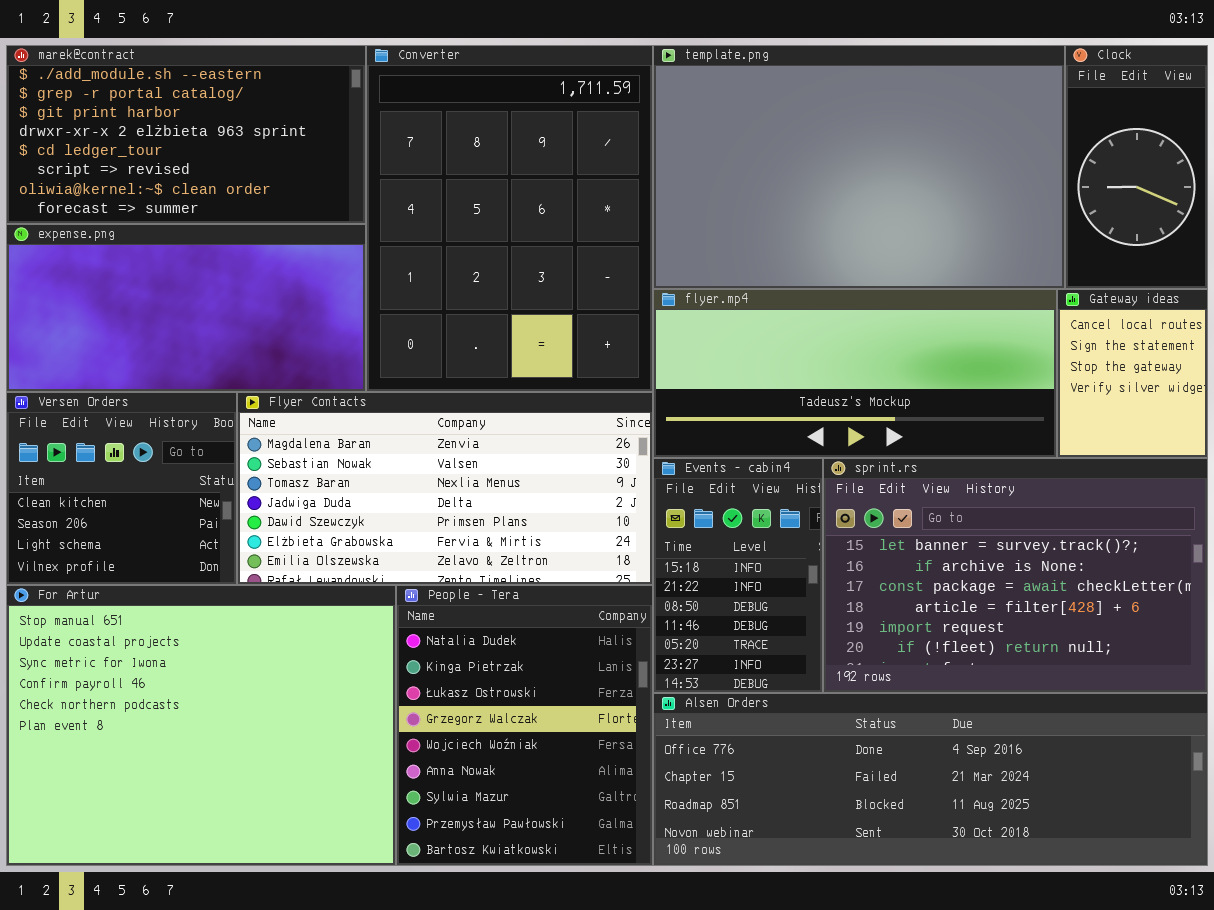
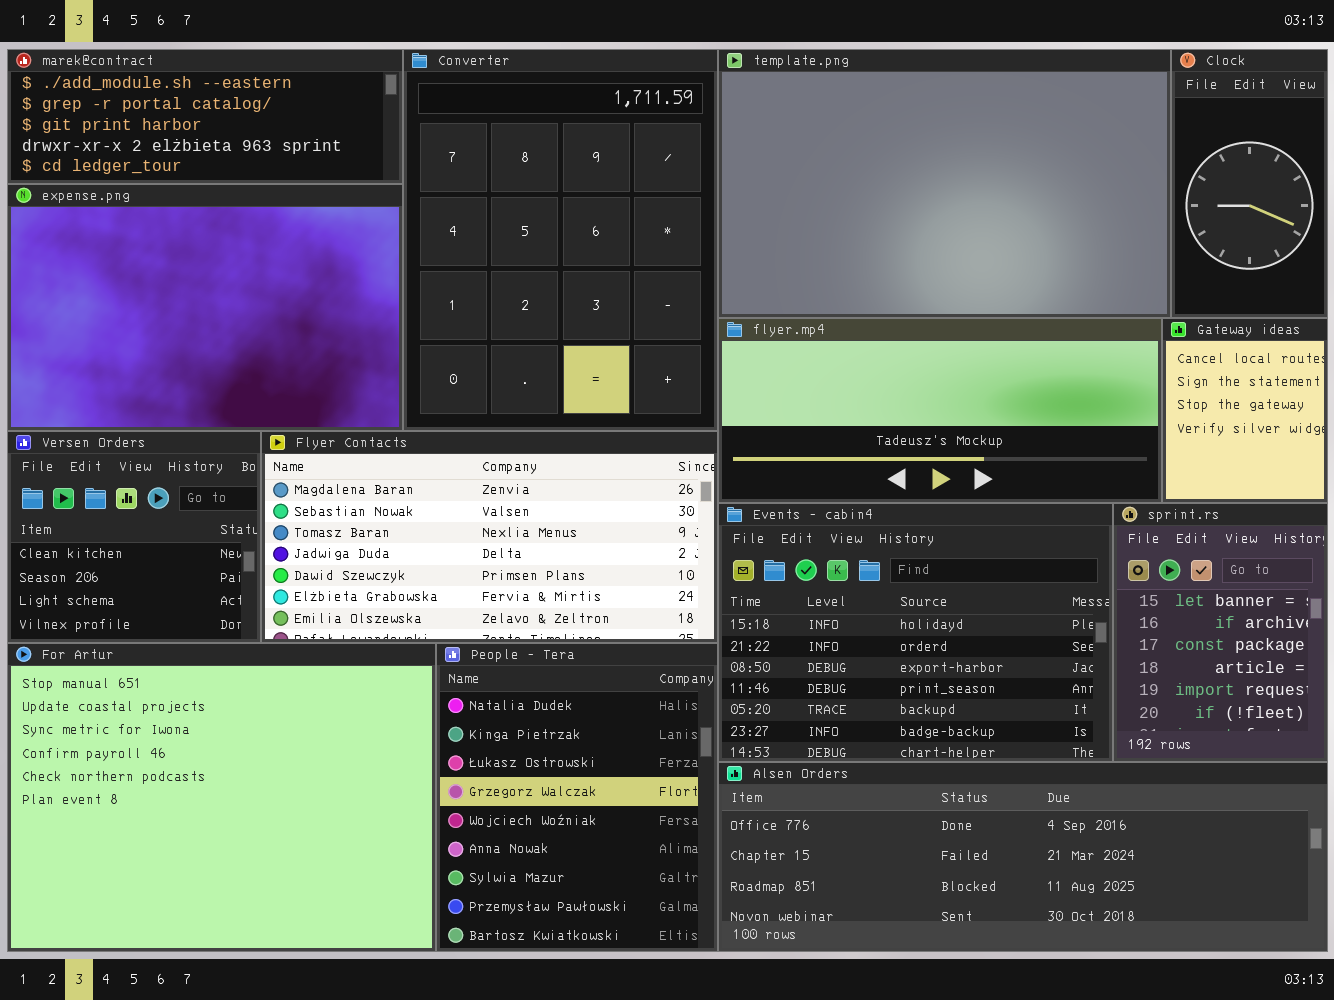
marek@contract: [6,45,366,224] -> [7,49,403,184], resized
expense.png: [6,224,366,392] -> [7,184,403,431], resized
Events - cabin4: [653,458,823,693] -> [718,503,1113,762], resized
sprint.rs: [823,458,1208,693] -> [1113,503,1328,762], resized

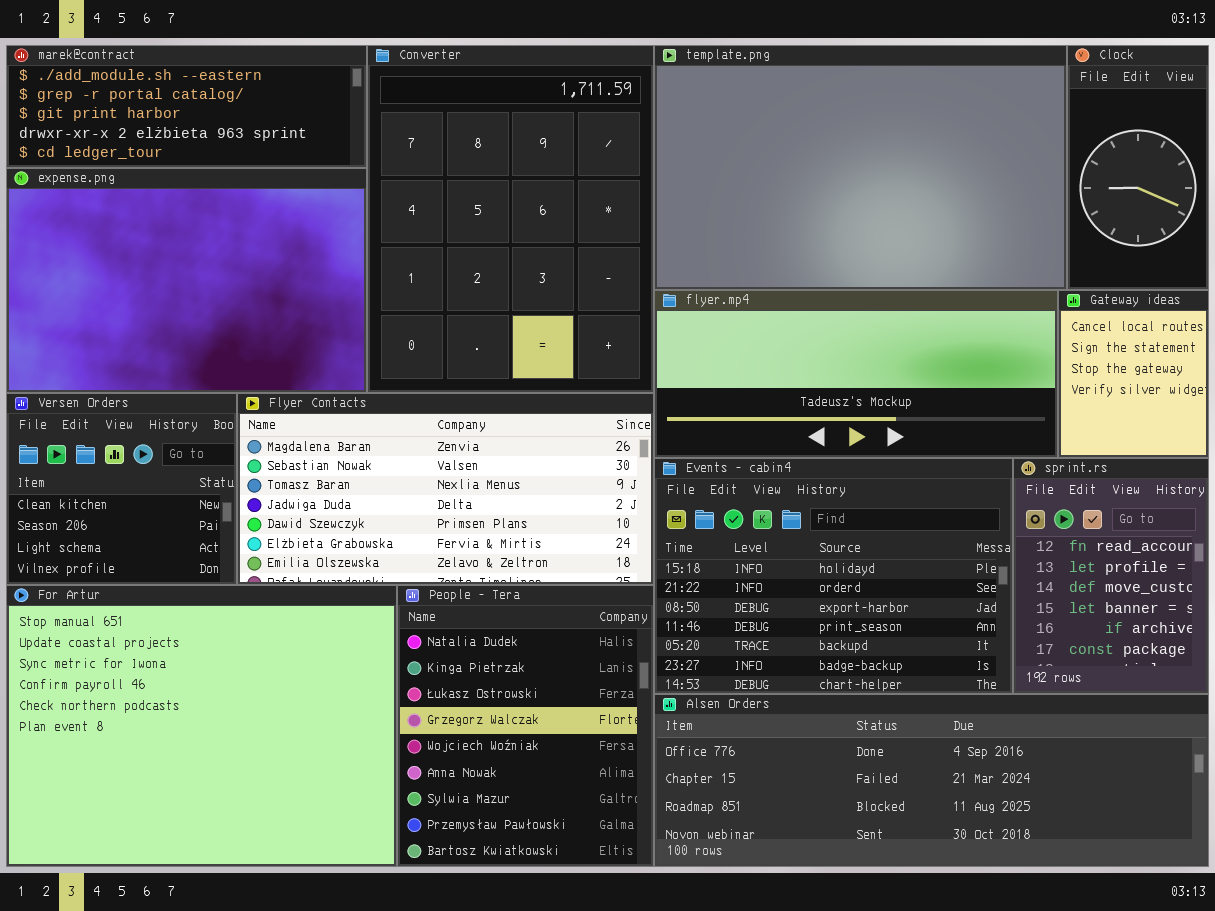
sprint.rs: [1113,503,1328,762] -> [1013,458,1209,694], scrolled up 3 rows

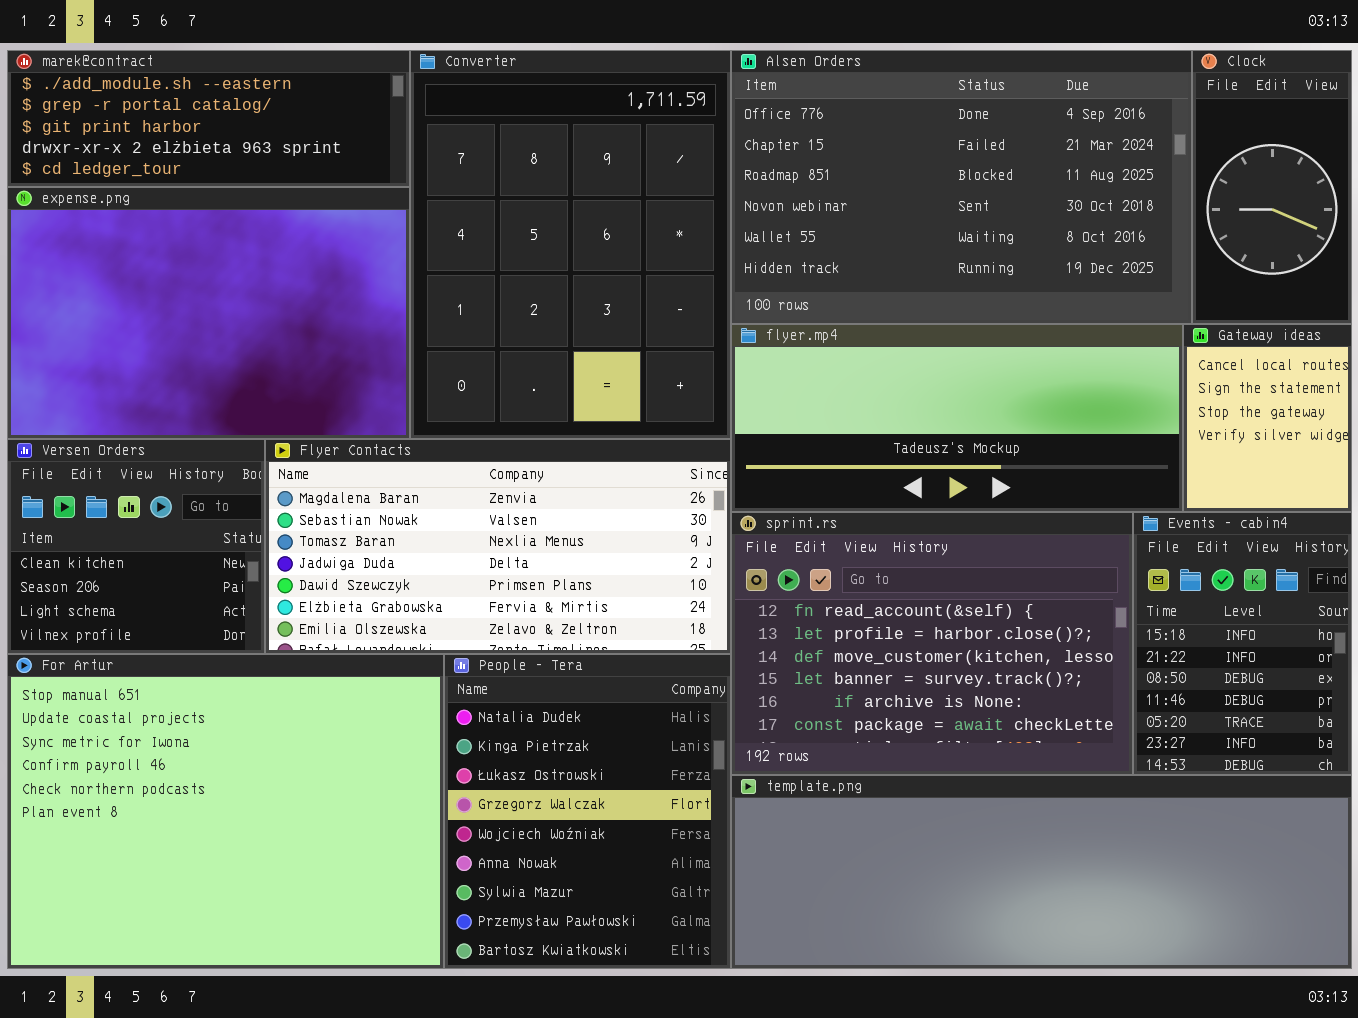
template.png: [654,45,1067,290] -> [731,775,1352,969], moved, resized
Events - cabin4: [654,458,1013,694] -> [1133,512,1352,775], moved, resized
sprint.rs: [1013,458,1209,694] -> [731,512,1133,775], moved, resized
Alsen Orders: [654,694,1209,867] -> [731,50,1192,324], moved, resized

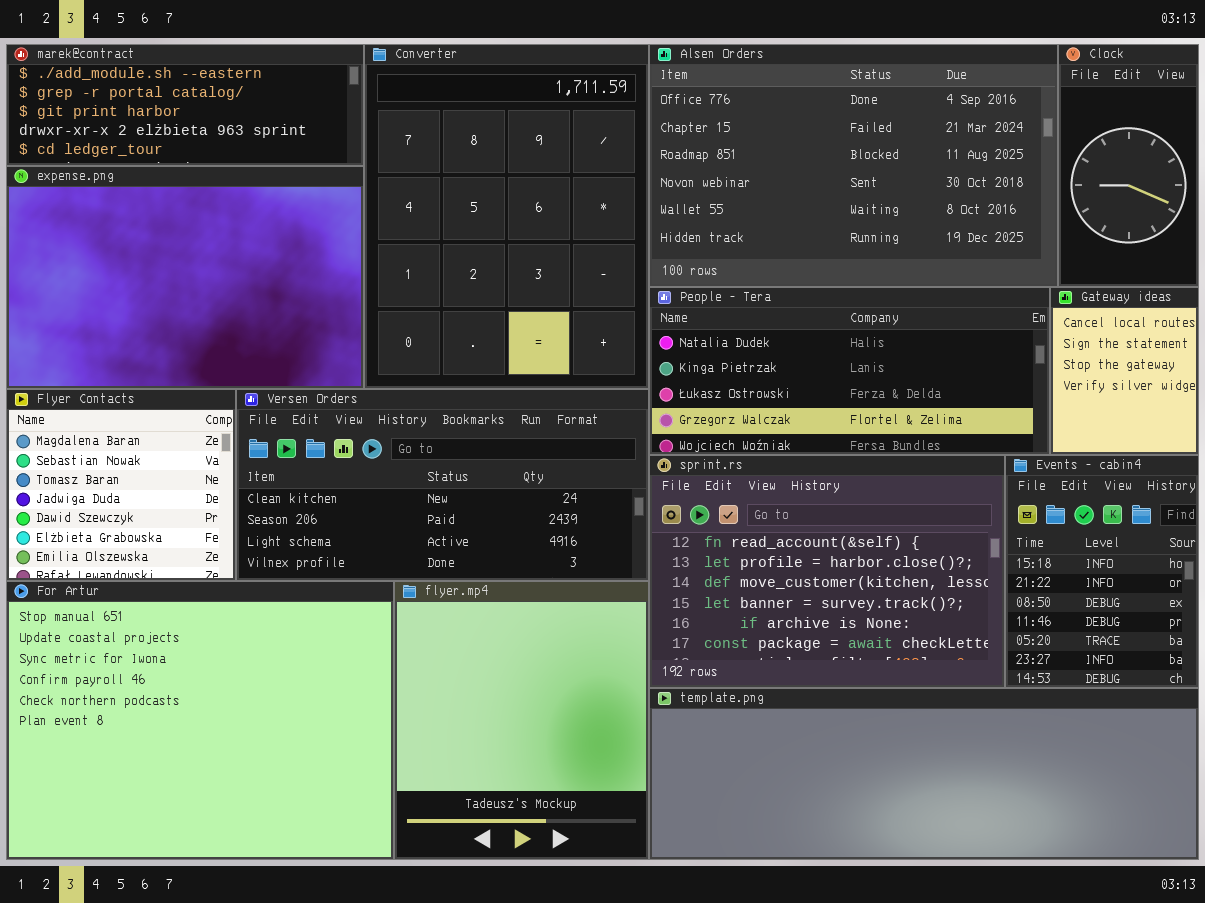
flyer.mp4: [731,324,1183,512] -> [394,581,649,860], moved, resized
Versen Orders: [7,439,265,654] -> [236,389,649,581], moved, resized
Flyer Contacts: [265,439,731,654] -> [6,389,236,581], moved, resized
People - Tera: [444,654,731,969] -> [649,287,1050,455], moved, resized

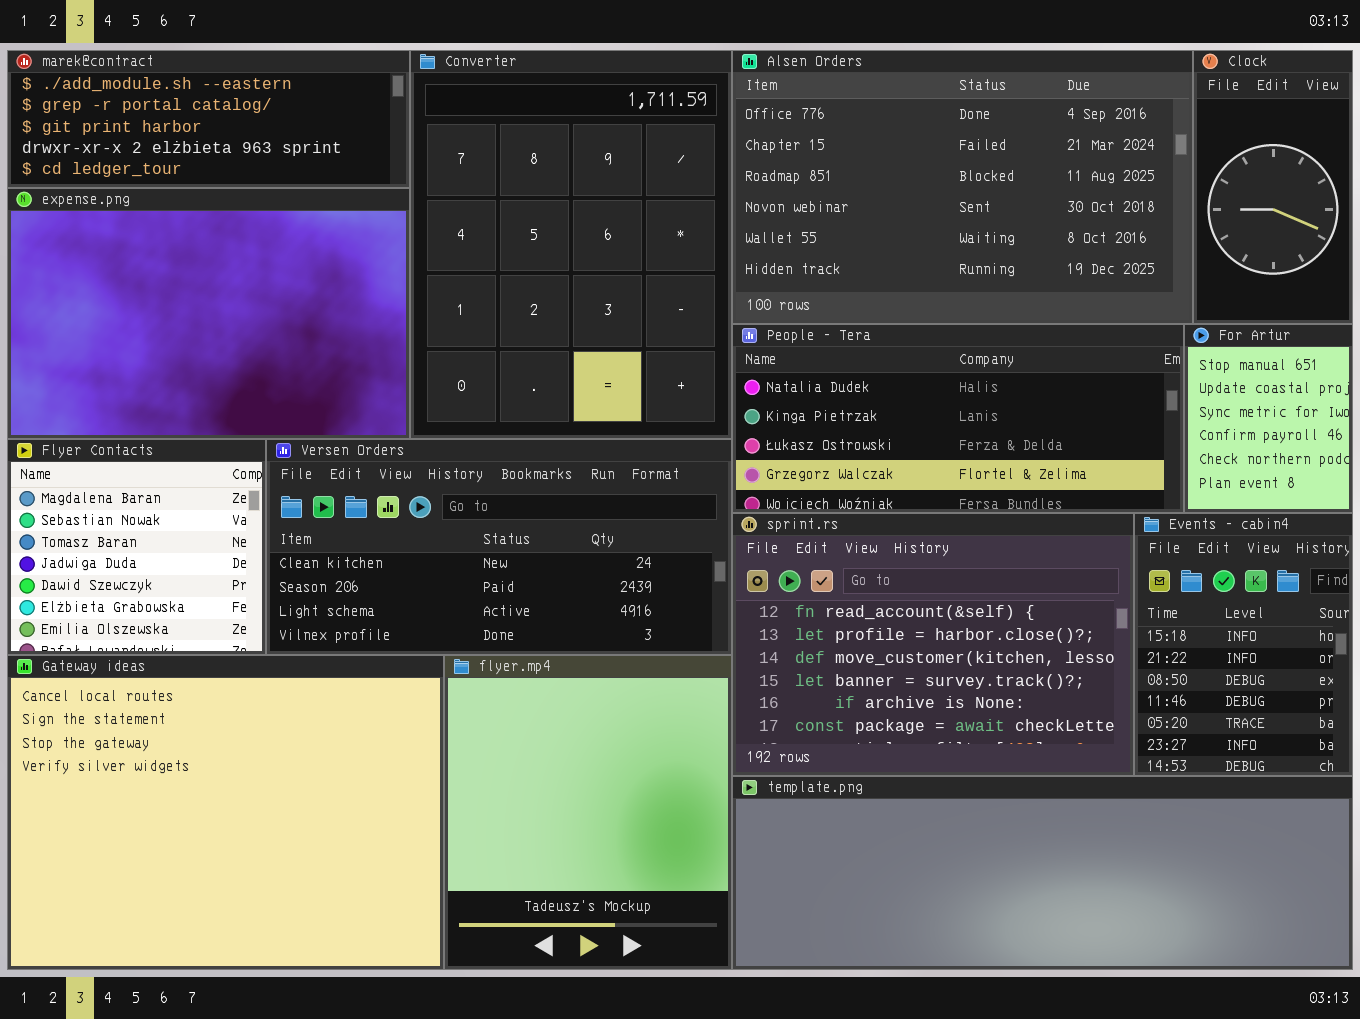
Gateway ideas: [1050,287,1199,455] -> [7,655,444,970], moved, resized
For Artur: [6,581,394,860] -> [1184,324,1353,513], moved, resized

